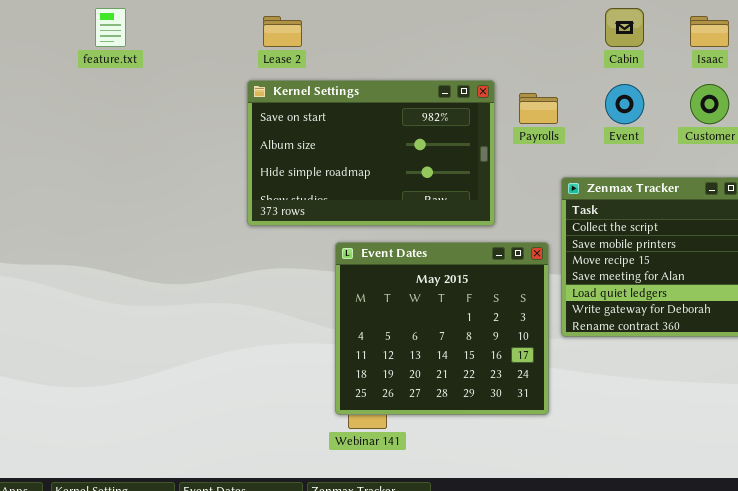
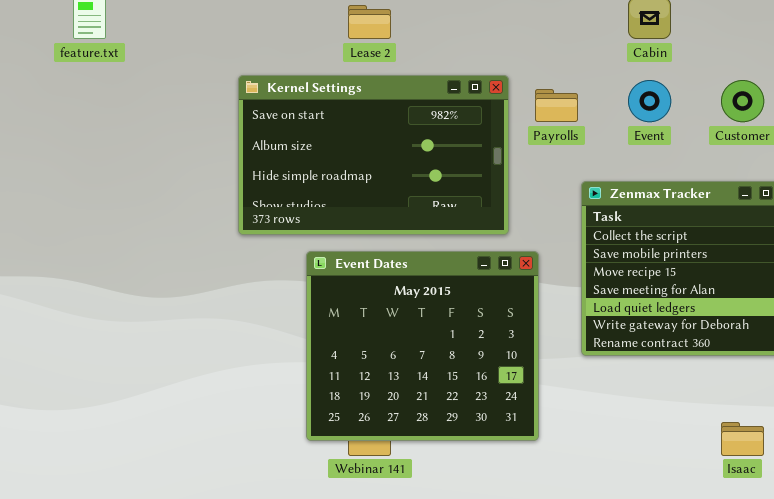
Lease 2: [263,16,302,47] -> [348,5,391,39], moved
Isaac: [690,16,729,47] -> [721,422,764,456], moved
Event Dates: [335,242,549,415] -> [306,251,539,441], moved

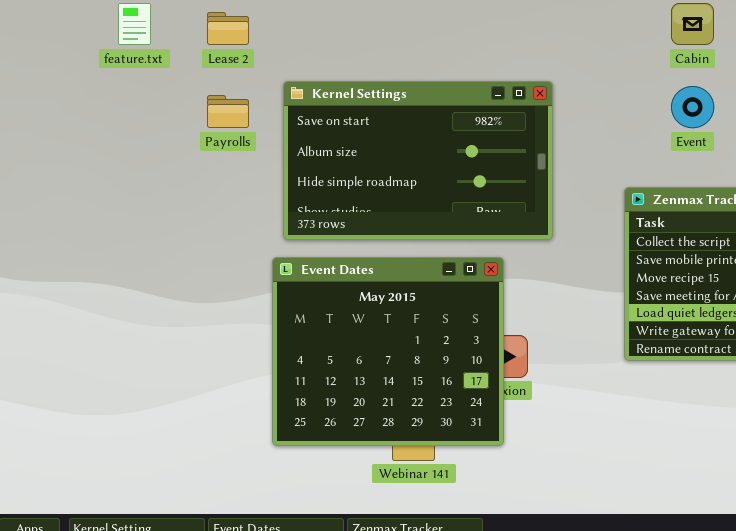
Lease 2: [348,5,391,39] -> [207,12,249,45], moved
Payrolls: [535,89,578,122] -> [207,95,249,128], moved
Event Dates: [306,251,539,441] -> [272,257,504,446], moved

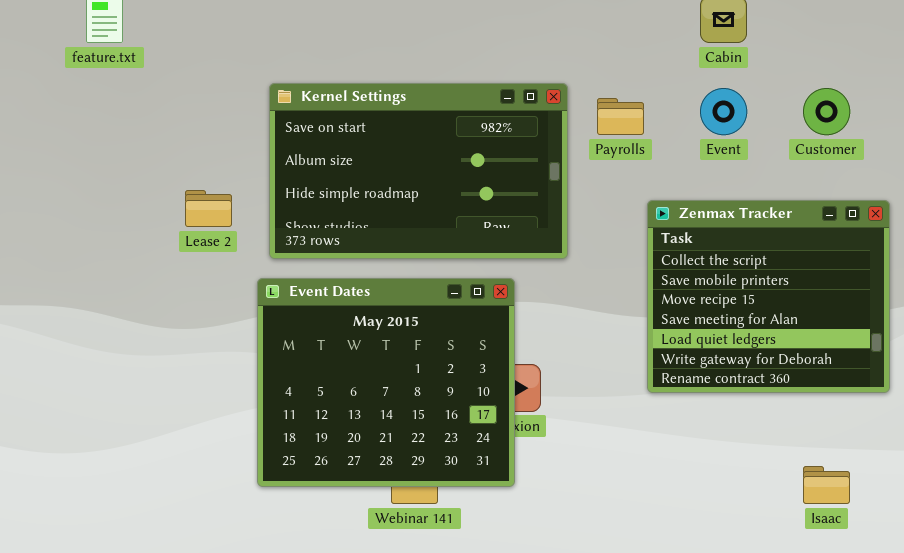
Lease 2: [207,12,249,45] -> [185,190,232,227], moved
Payrolls: [207,95,249,128] -> [597,98,644,135], moved

